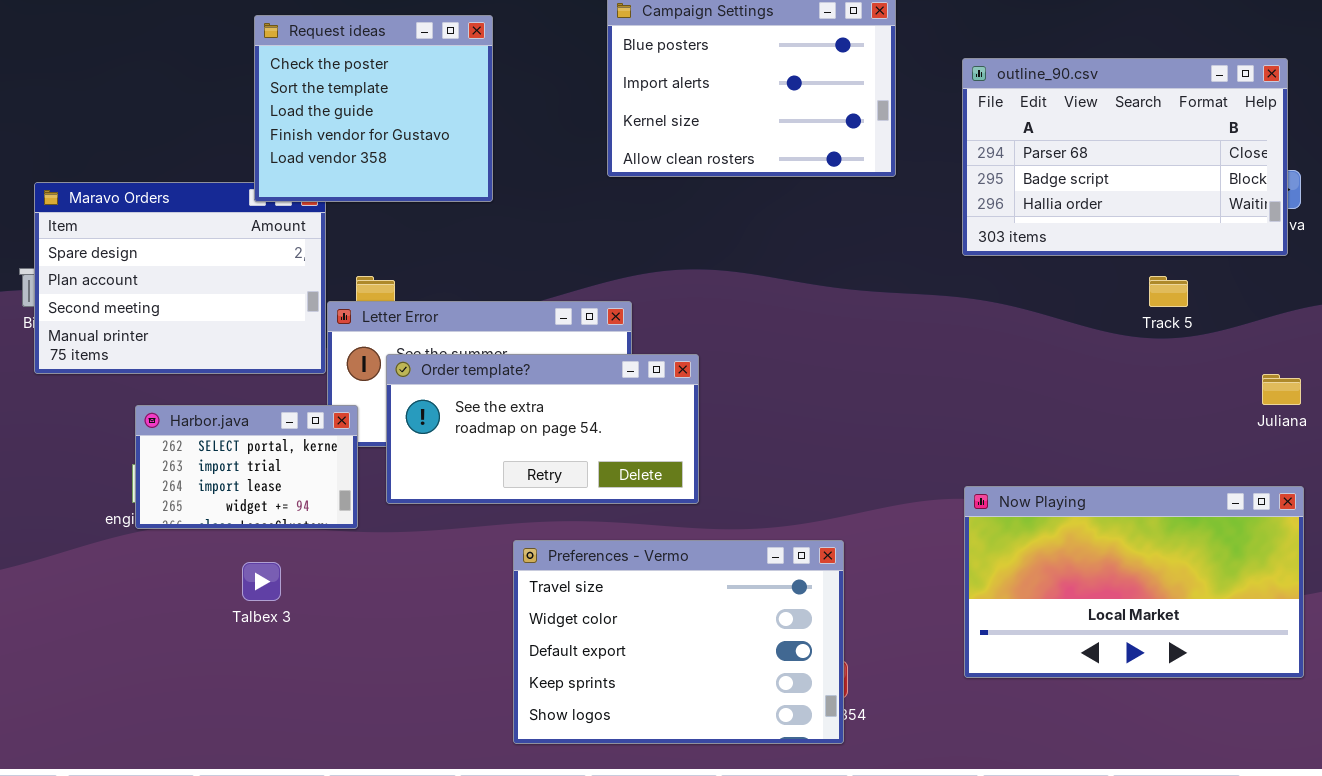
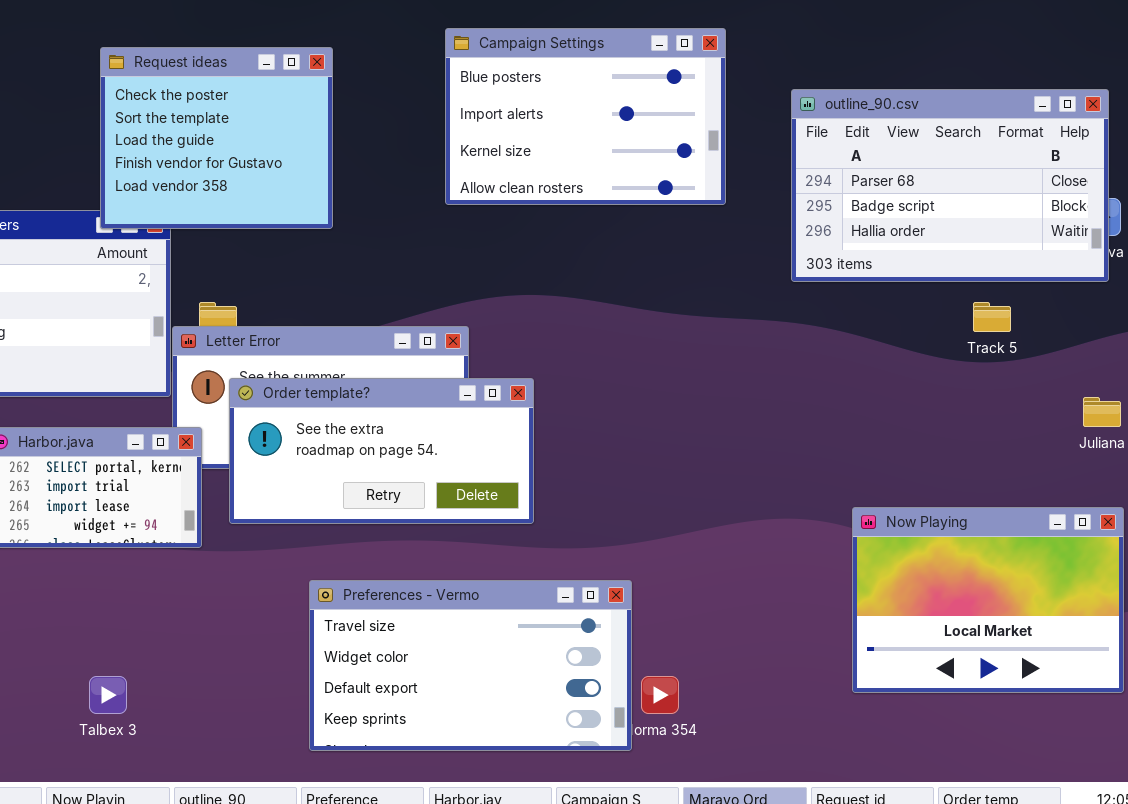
Now Playing: [964,486,1304,678] -> [852,507,1124,693], resized
Preferences - Vermo: [513,540,844,744] -> [309,580,632,751], moved, resized
Talbex 3: [242,562,281,601] -> [89,676,127,714], moved

